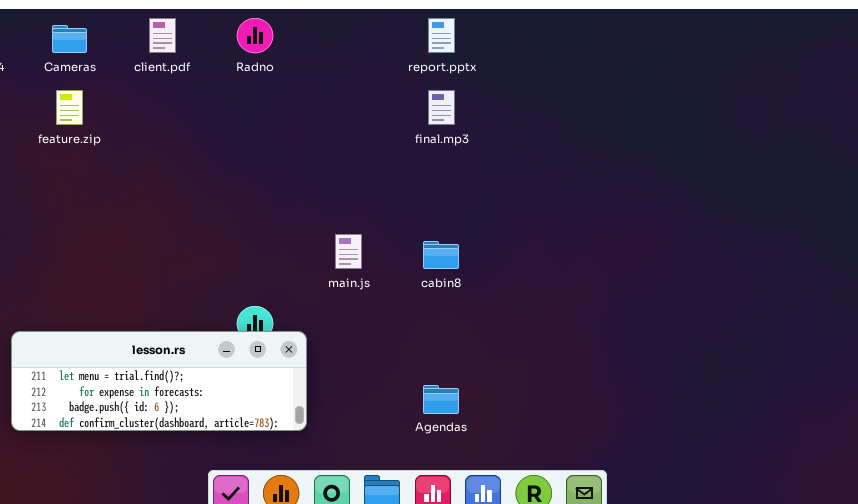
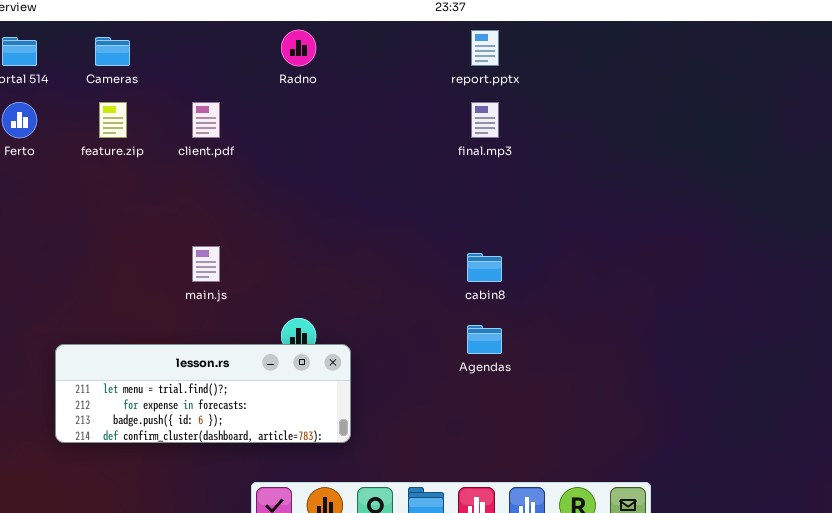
client.pdf: [149,18,176,53] -> [192,102,220,138], moved
main.js: [335,234,362,269] -> [192,246,220,282], moved
Agendas: [423,385,459,414] -> [467,325,502,354], moved

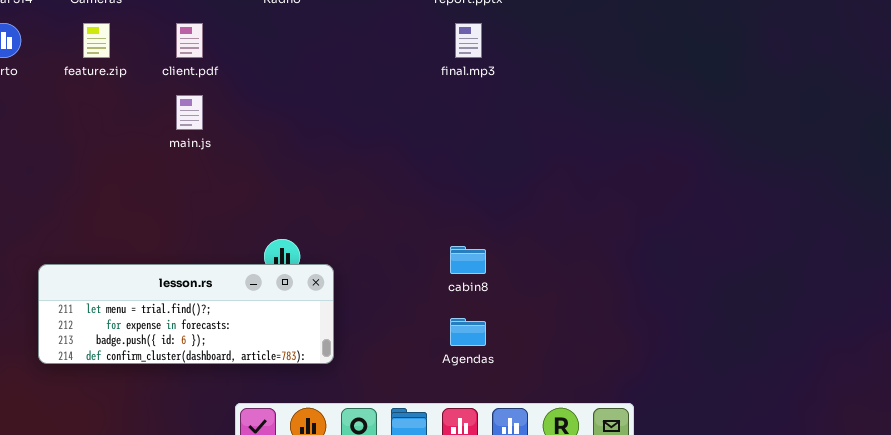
main.js: [192,246,220,282] -> [176,95,203,130], moved
cabin8: [467,253,502,282] -> [450,246,486,274], moved
Agendas: [467,325,502,354] -> [450,318,486,346], moved

